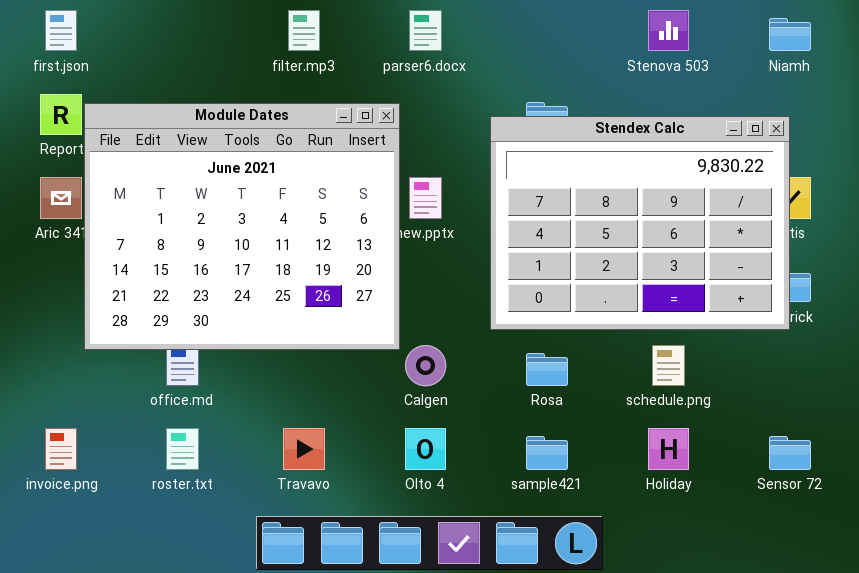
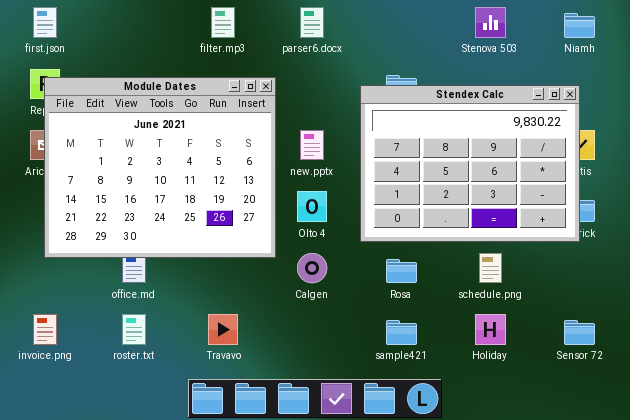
Module Dates: [84,103,400,350] -> [44,77,276,258], moved
Olto 4: [405,428,446,470] -> [297,191,327,222], moved

